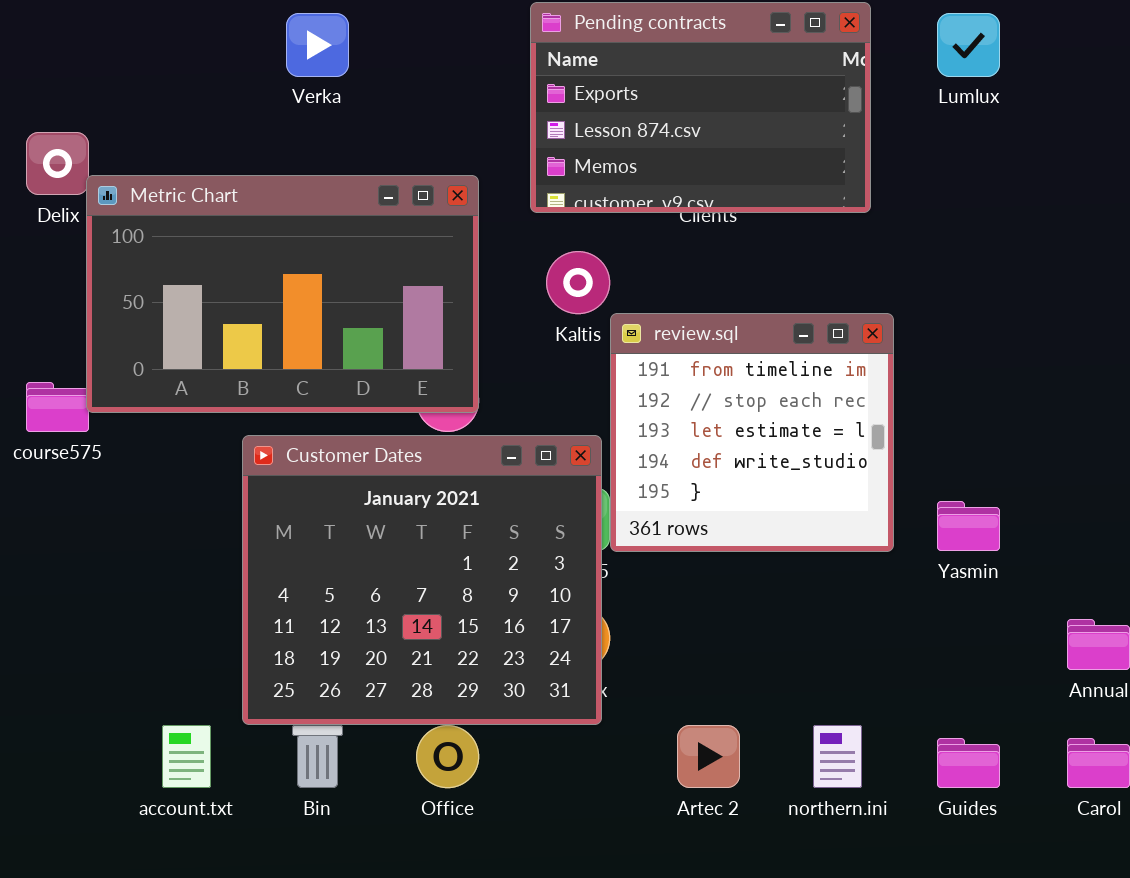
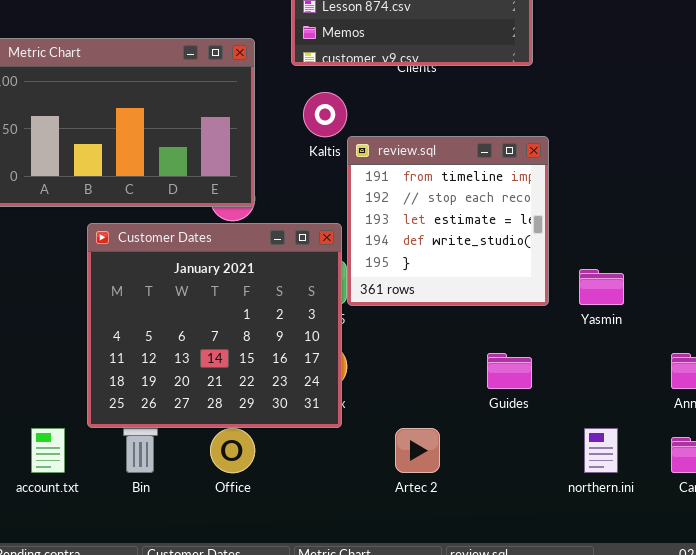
northern.ini: [813,725,862,788] -> [584,428,618,473], moved
Guides: [937,738,1000,788] -> [487,353,532,389], moved

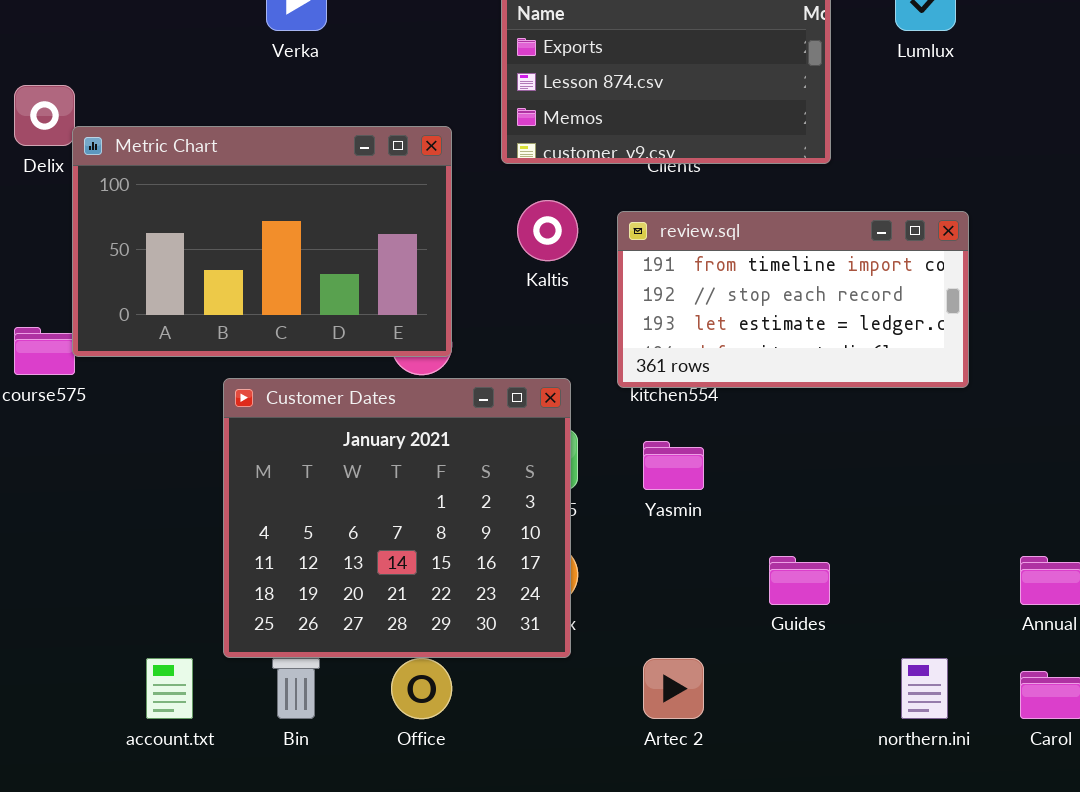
review.sql: [347,136,549,306] -> [617,211,969,388], moved, resized
Yasmin: [579,269,624,305] -> [643,441,704,490], moved

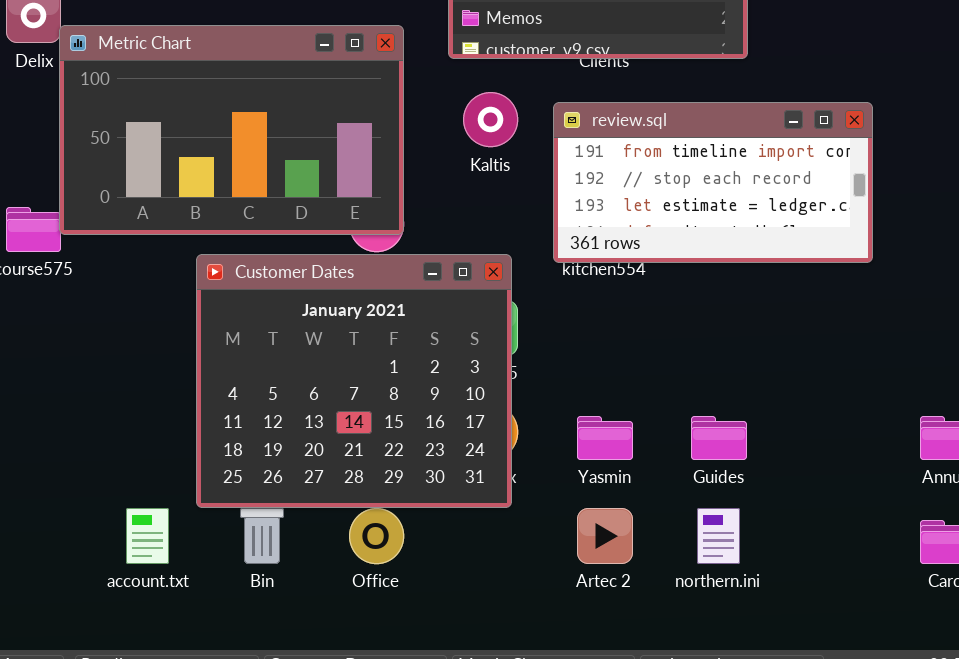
Yasmin: [643,441,704,490] -> [577,416,633,460], moved
northern.ini: [901,658,948,719] -> [697,508,740,564], moved

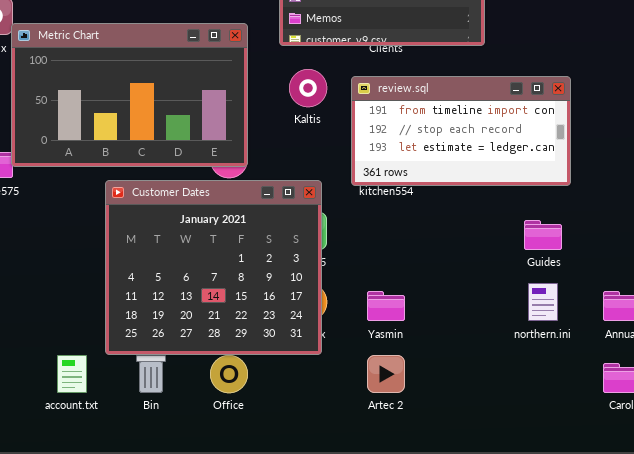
Guides: [691,416,747,460] -> [524,220,562,250], moved
northern.ini: [697,508,740,564] -> [528,283,558,321], moved

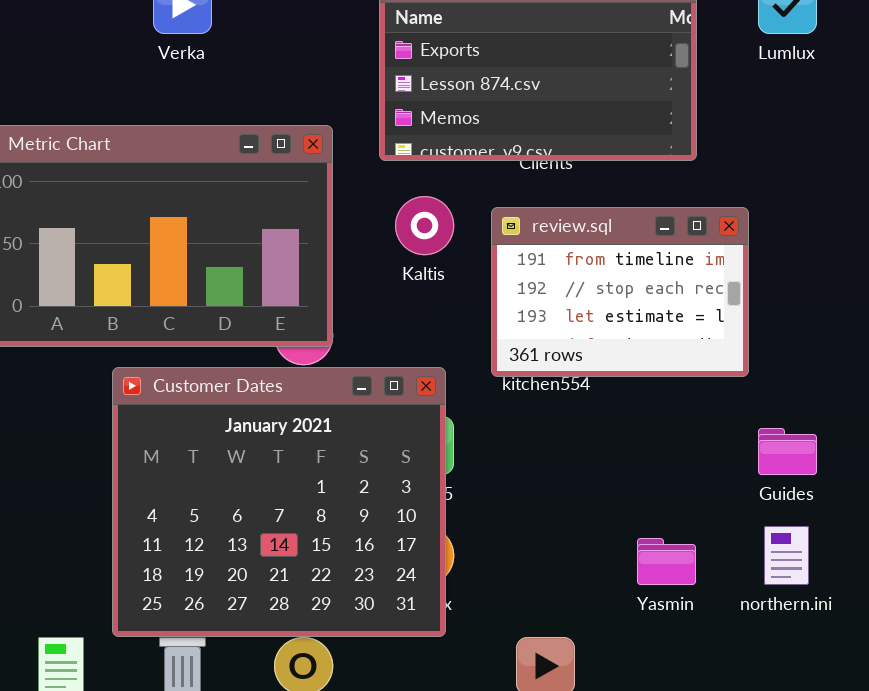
review.sql: [351,76,571,186] -> [491,207,749,377], resized
Yasmin: [367,291,405,321] -> [637,538,696,585], moved

